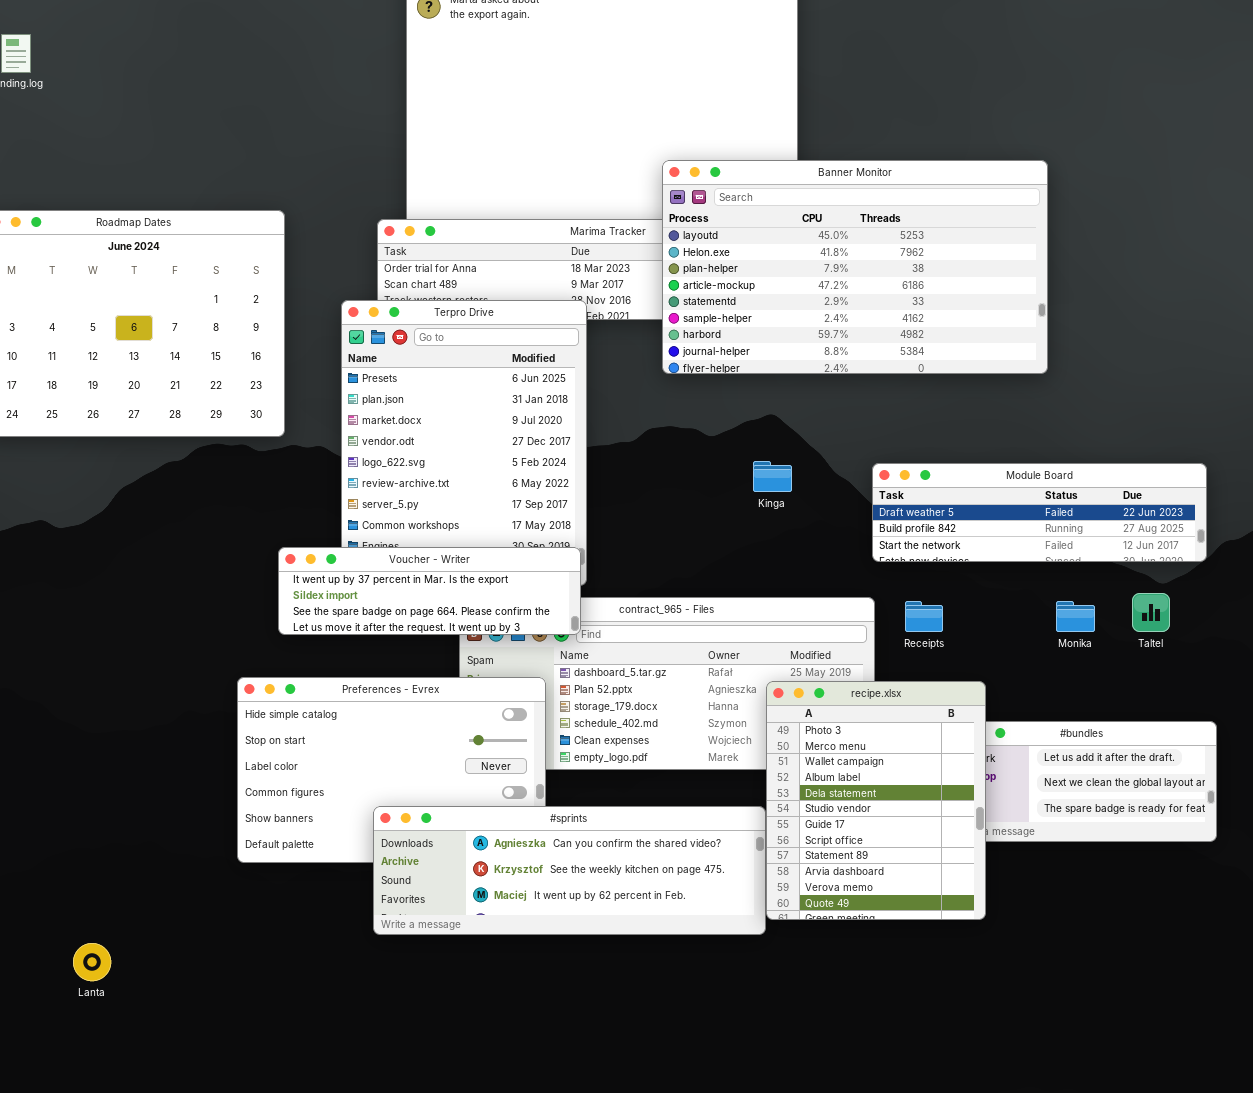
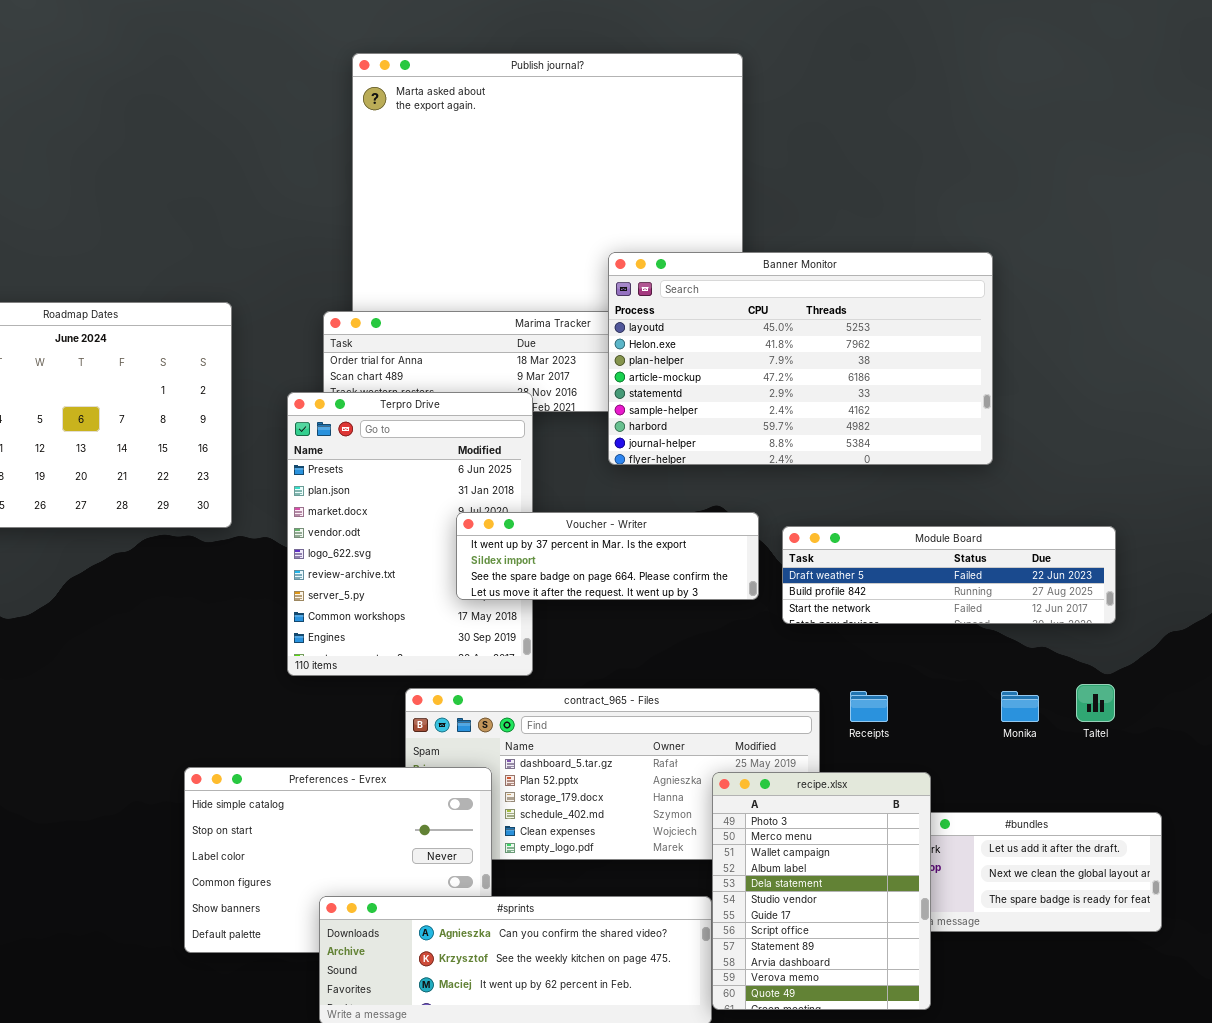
Module Board: [872,463,1207,562] -> [782,526,1116,624], moved
Voucher - Writer: [278,547,581,635] -> [456,512,759,600], moved

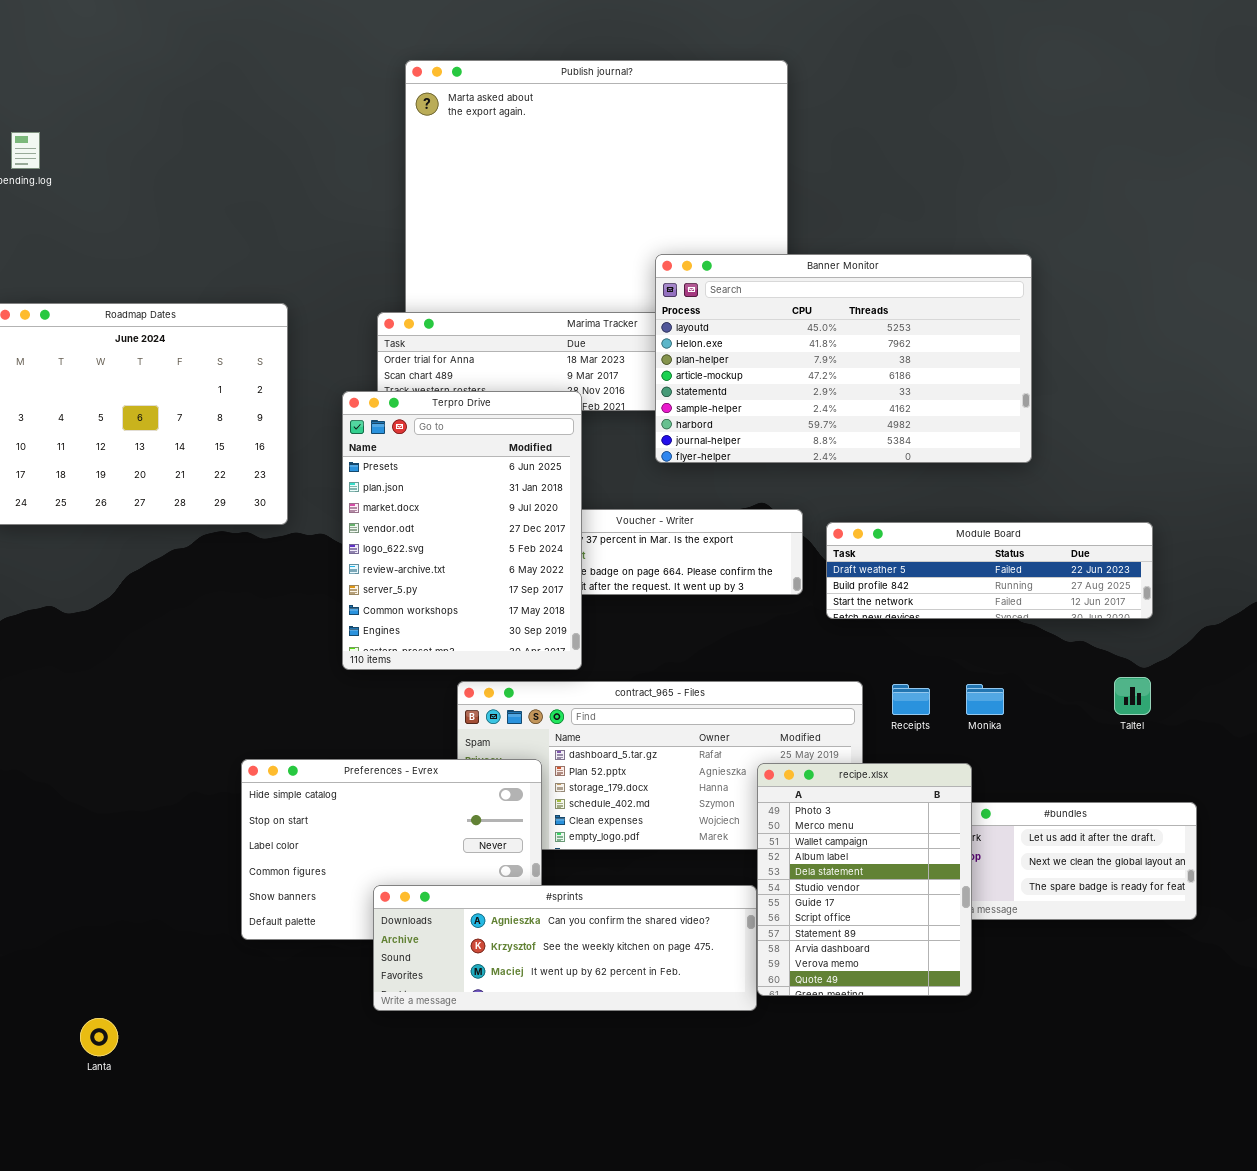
Terpro Drive: [287,392,533,676] -> [342,391,582,670], raised
Monika: [1001,691,1039,722] -> [966,684,1004,715], moved

